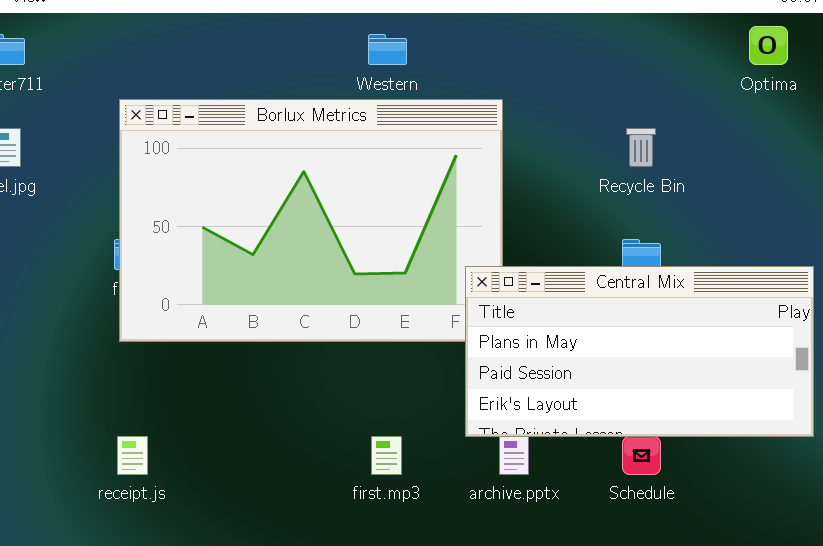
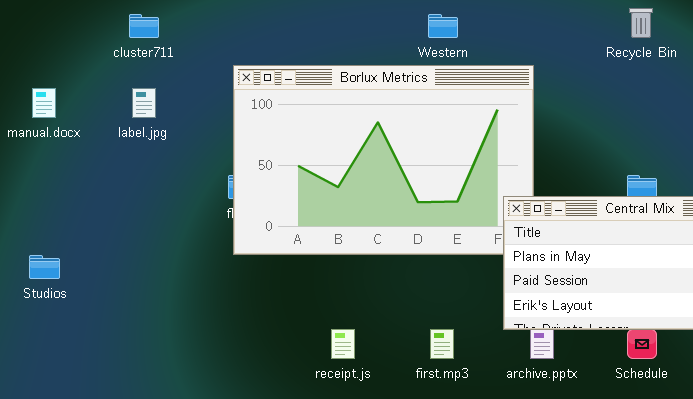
Recycle Bin: [626,128,656,167] -> [629,8,653,38], moved
receipt.js: [117,436,148,475] -> [331,329,355,359], moved

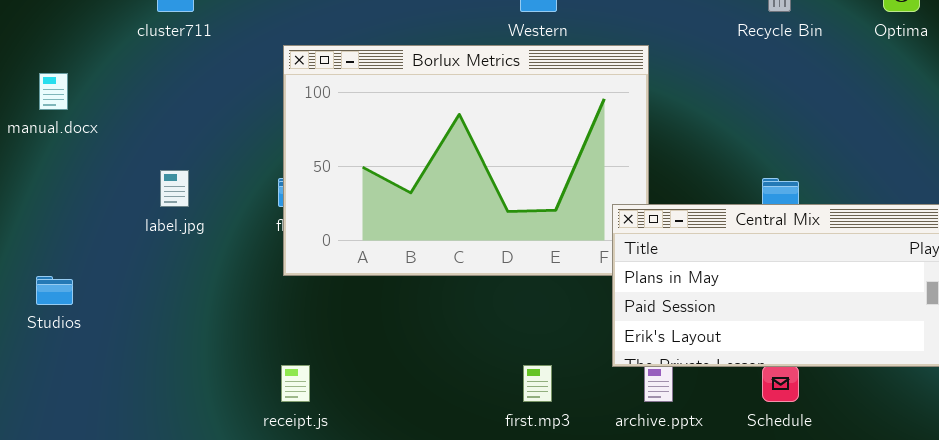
label.jpg: [132,88,156,118] -> [160,170,189,207], moved
receipt.js: [331,329,355,359] -> [281,365,310,402], moved

